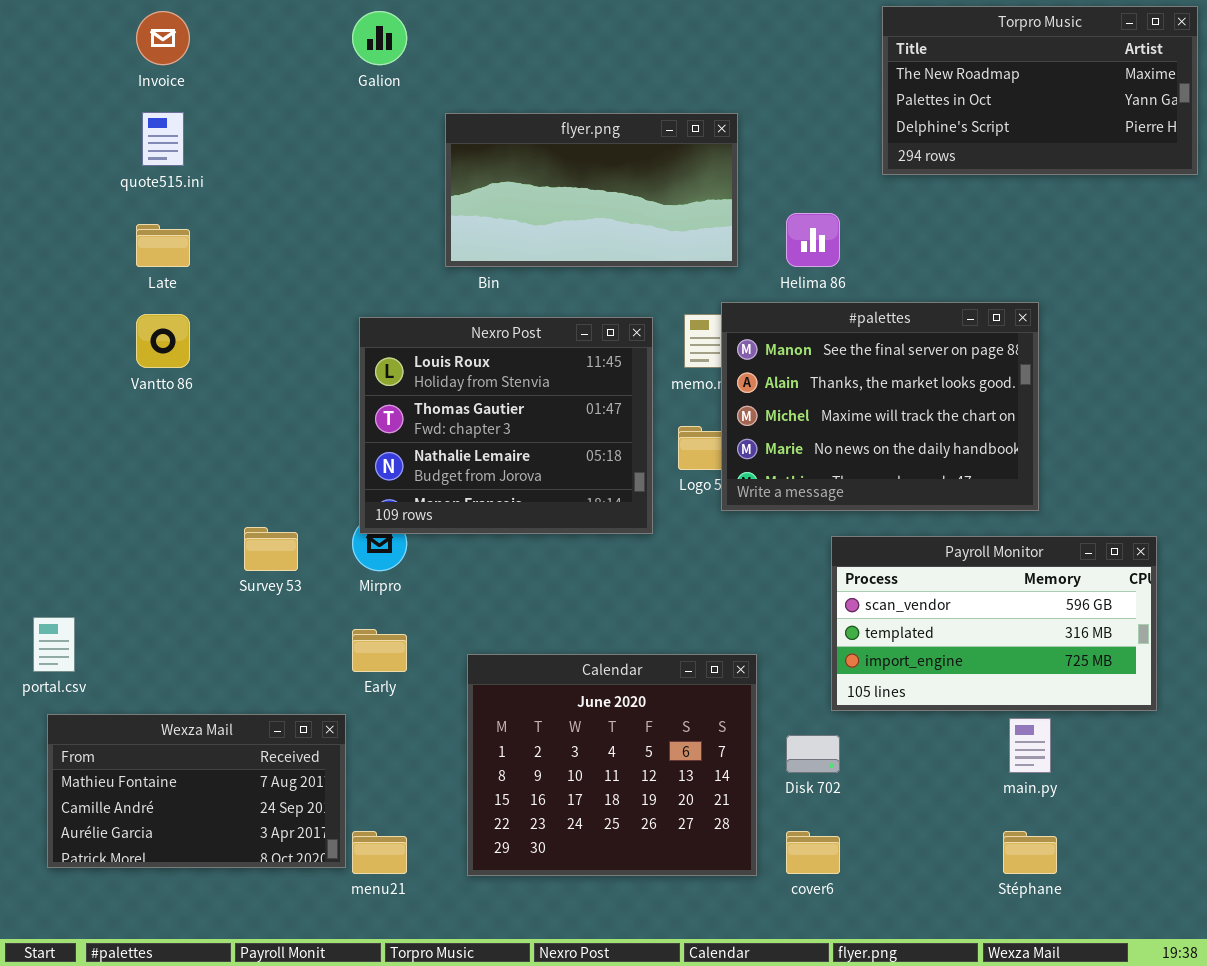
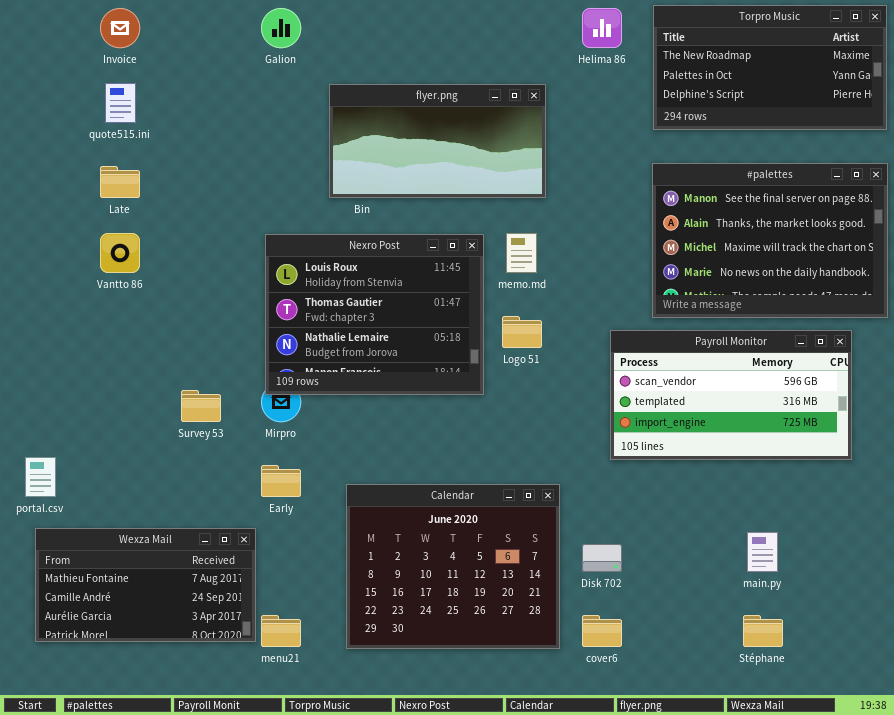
Helima 86: [786,213,840,267] -> [582,8,622,48], moved
#palettes: [721,302,1039,511] -> [652,163,888,318], moved
Payroll Monitor: [831,536,1157,711] -> [610,330,852,460], moved

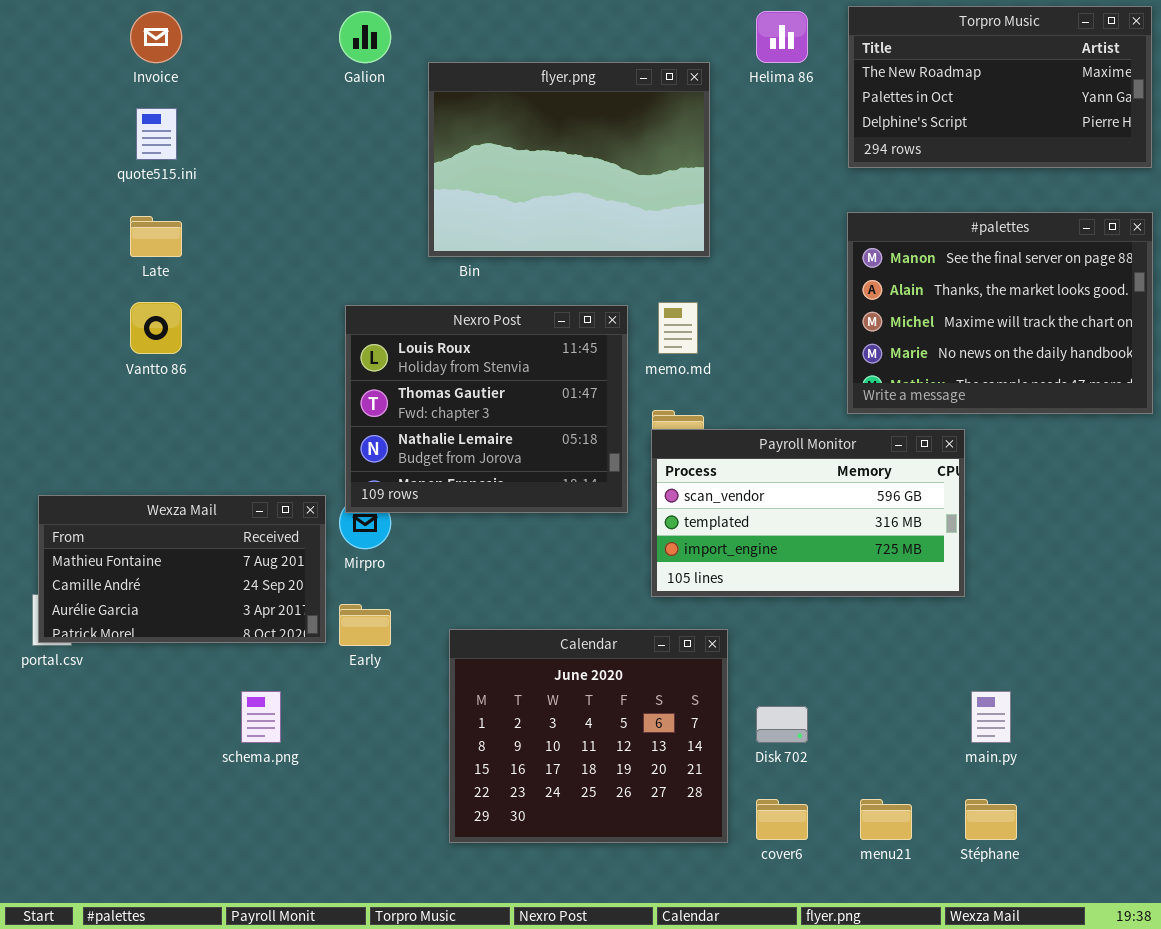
flyer.png: [329,84,546,198] -> [428,62,710,257], resized
Payroll Monitor: [610,330,852,460] -> [651,429,965,597], moved
Wexza Mail: [35,528,256,642] -> [38,495,326,643], moved
menu21: [261,615,301,647] -> [860,799,912,840], moved

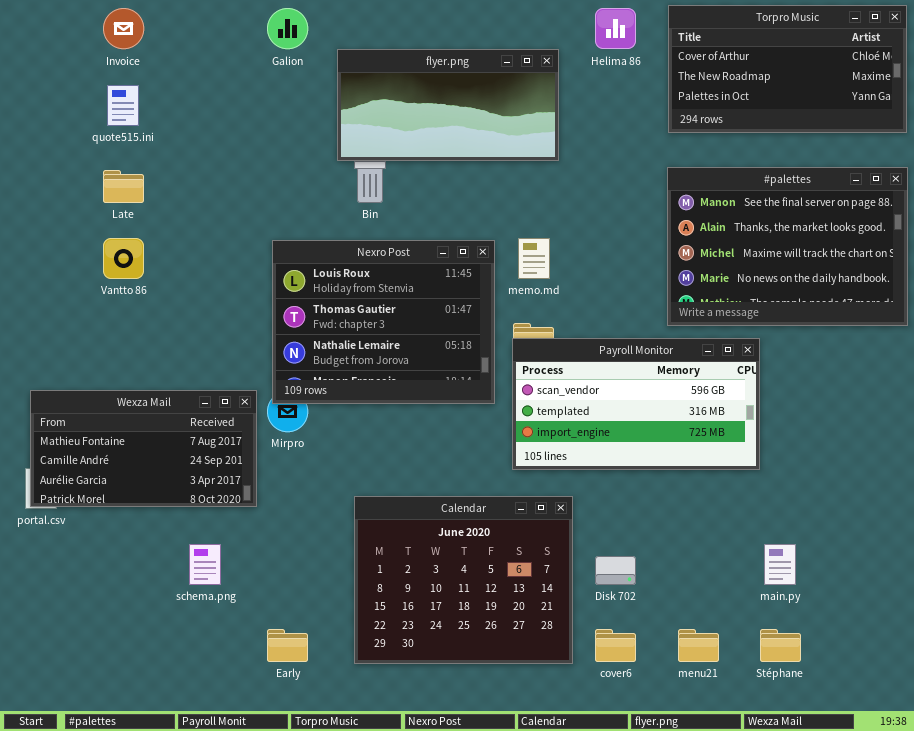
Torpro Music: [848,6,1152,168] -> [668,5,907,133], scrolled up 1 row
flyer.png: [428,62,710,257] -> [337,49,559,161], resized
Early: [339,604,391,646] -> [267,629,308,662], moved

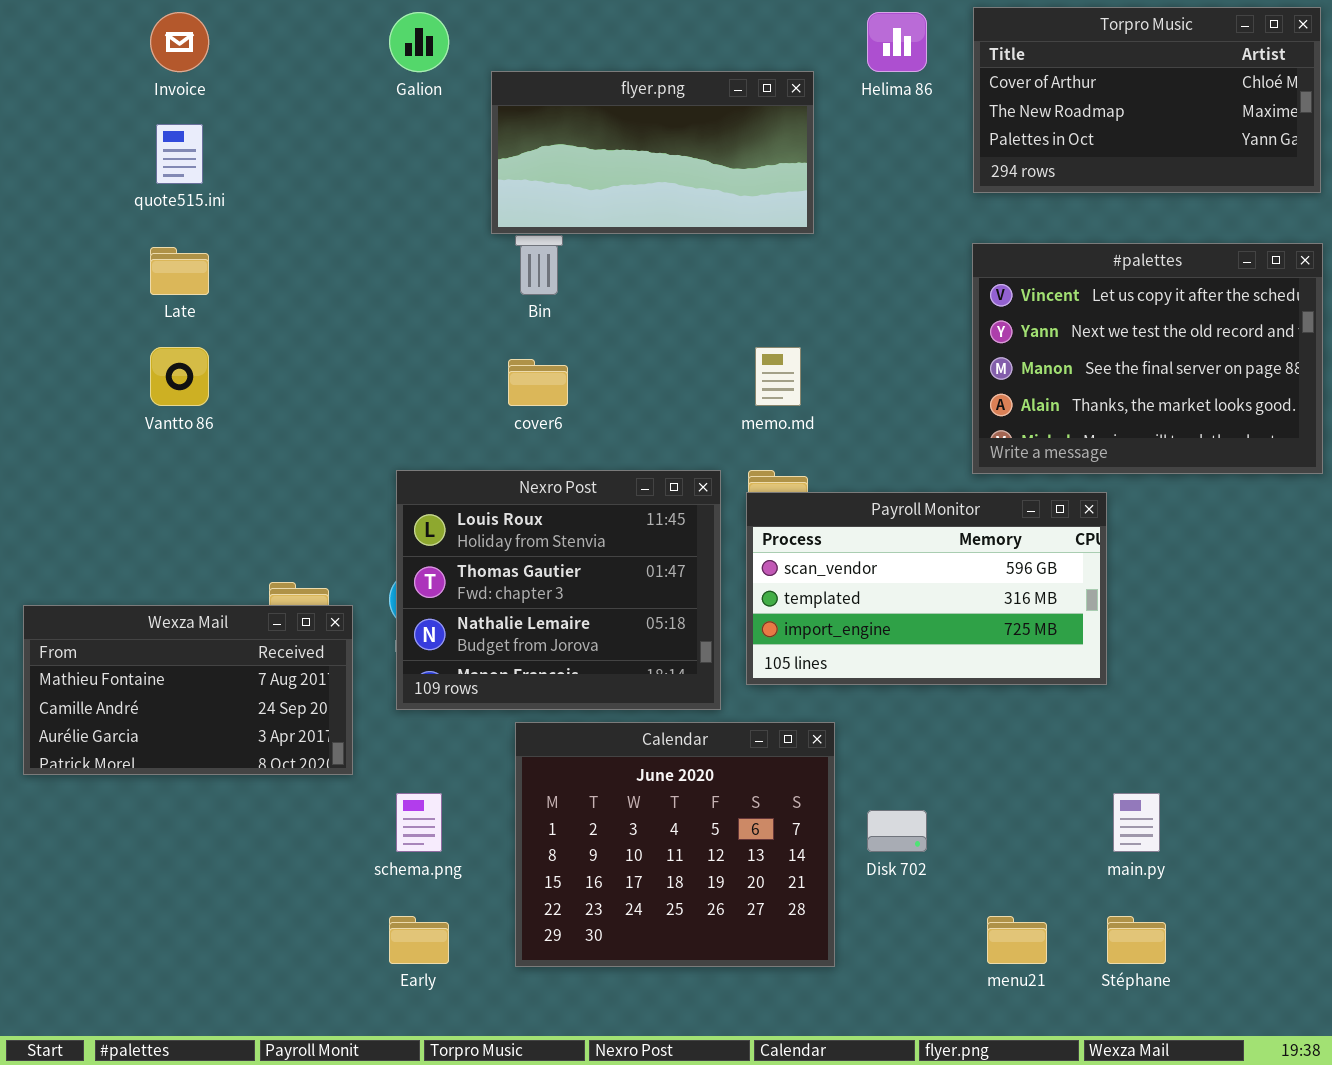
#palettes: [667,167,908,326] -> [972,243,1323,474], scrolled up 2 rows
Nexro Post: [272,240,495,404] -> [396,470,721,710], moved
Wexza Mail: [30,390,257,507] -> [23,605,353,775], moved
schema.png: [189,544,221,585] -> [396,793,442,852], moved
cover6: [595,629,636,662] -> [508,359,568,406], moved

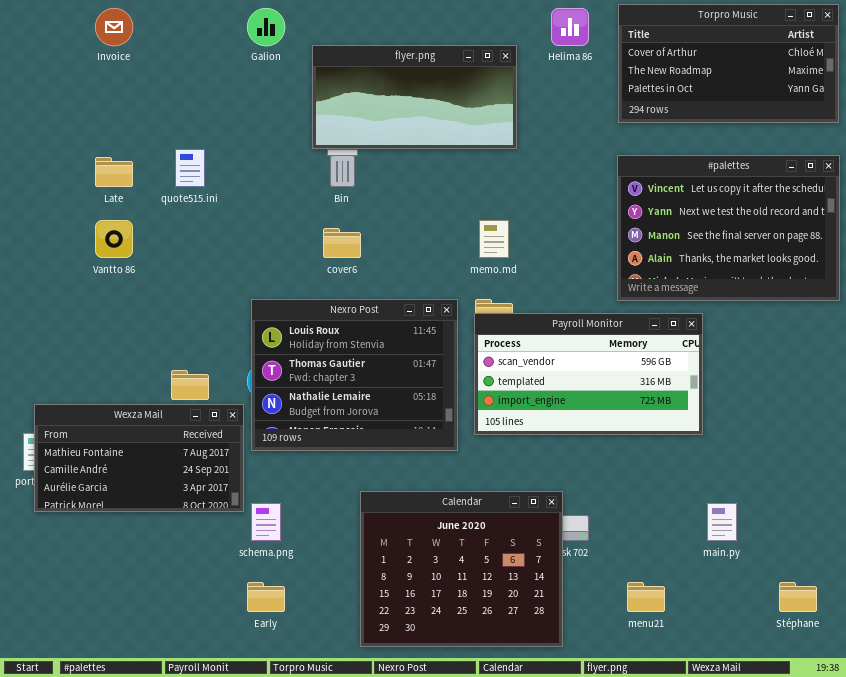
quote515.ini: [156,124,203,184] -> [175,149,205,187], moved
Wexza Mail: [23,605,353,775] -> [34,404,244,512], moved
Calendar: [515,722,835,967] -> [360,491,563,647], moved
Stéphane: [1107,916,1166,964] -> [779,582,817,612], moved

